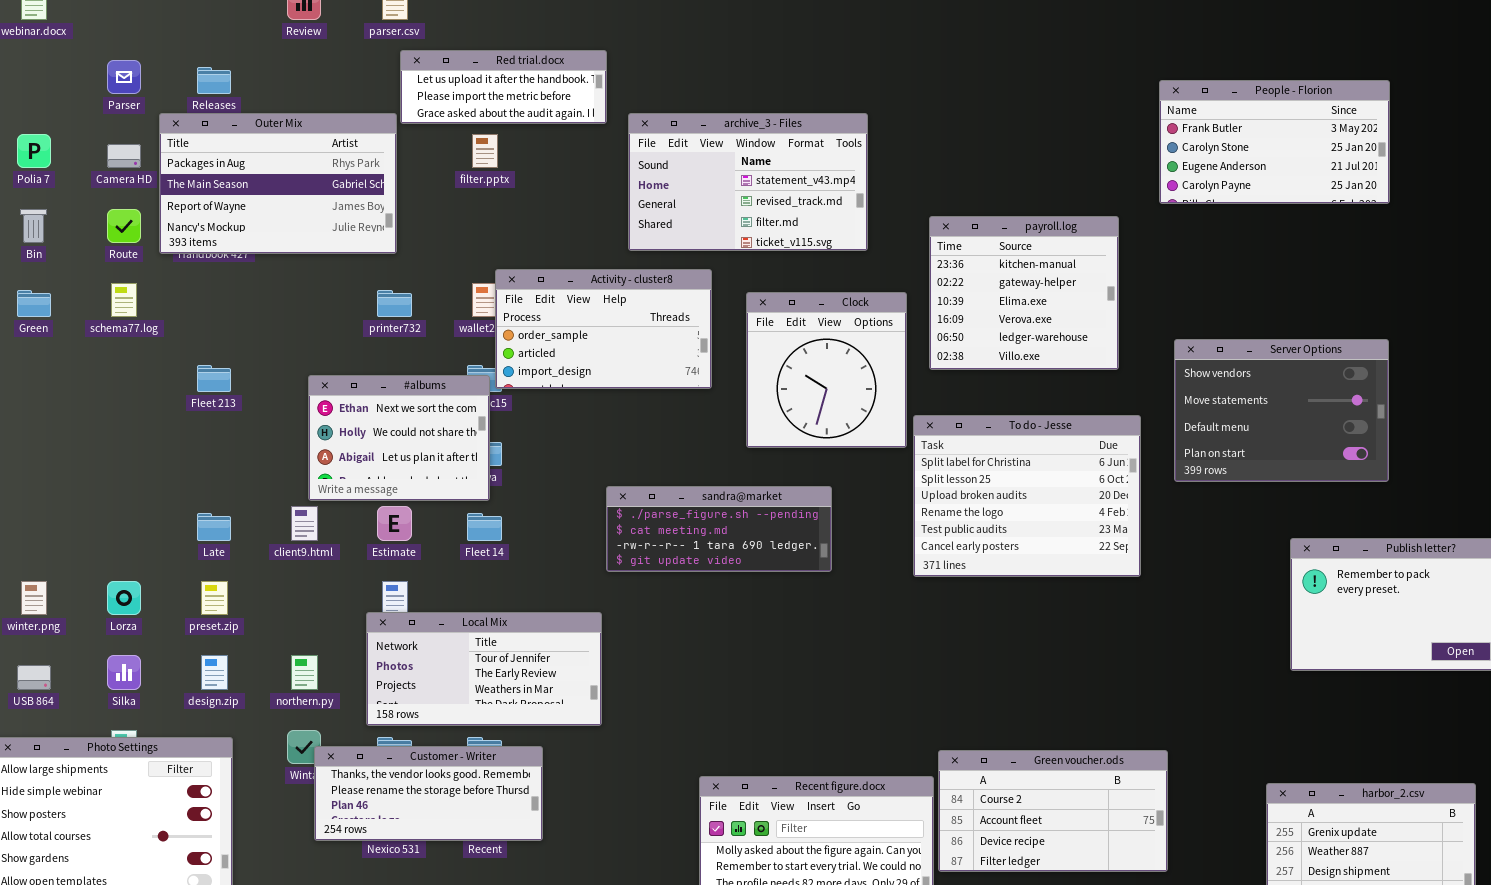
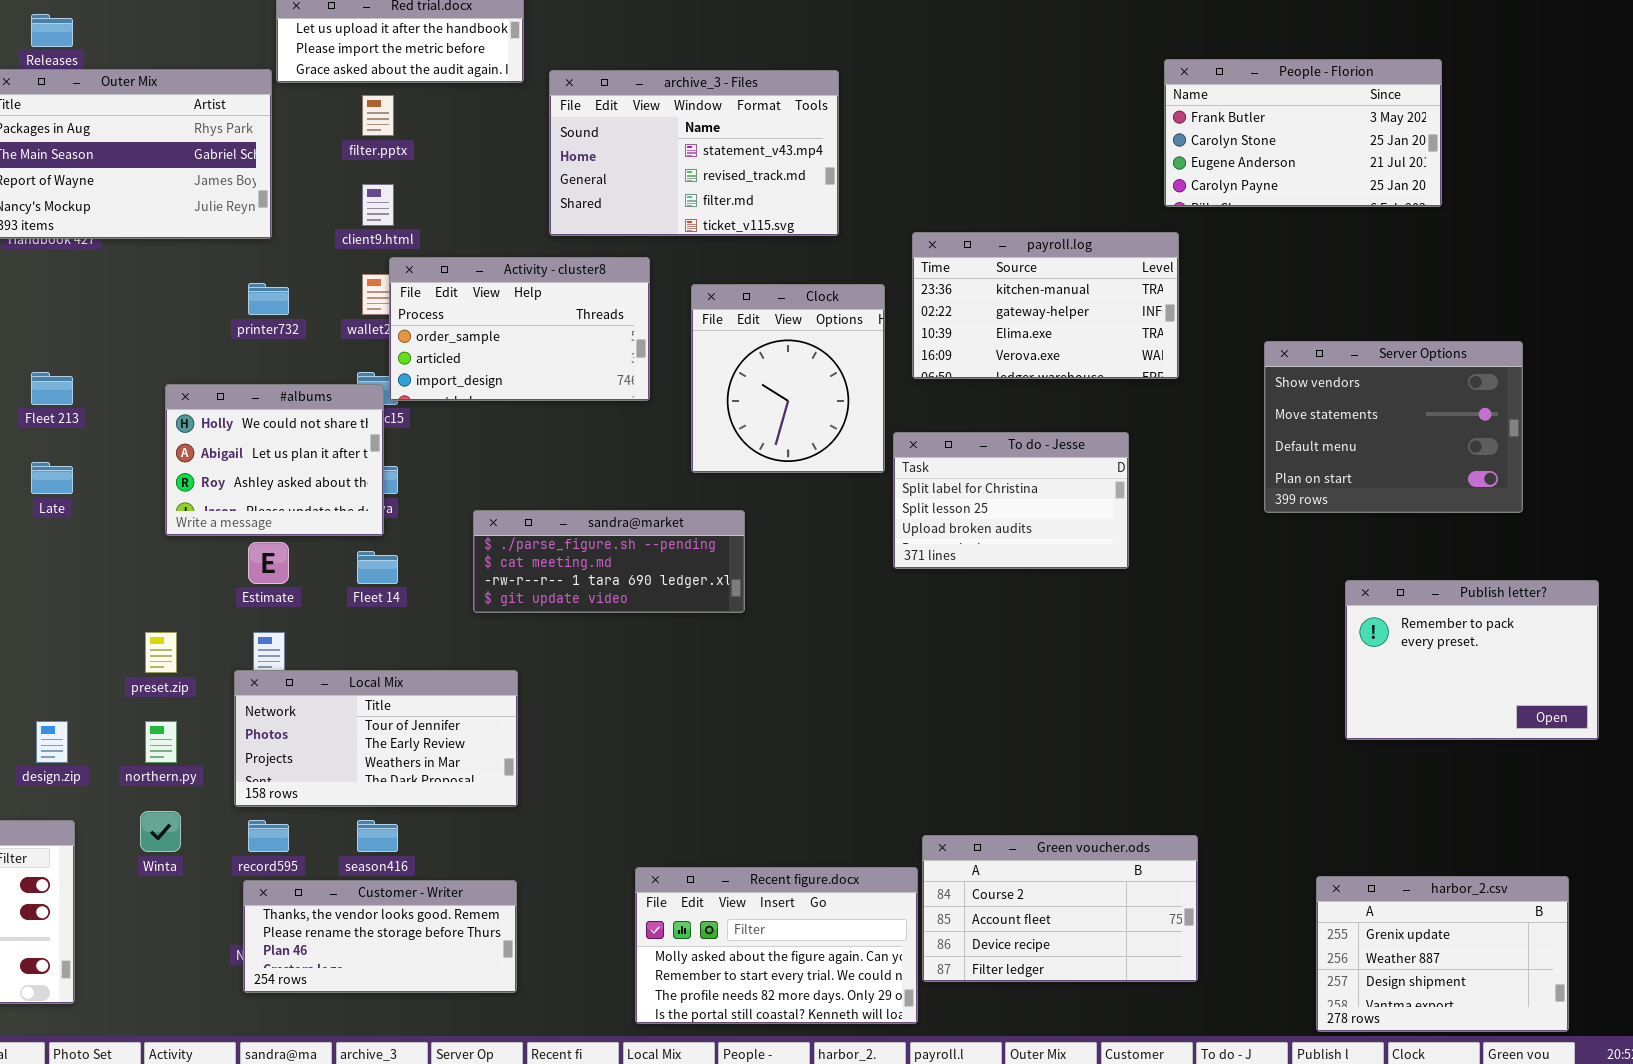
People - Florion: [1159,80,1390,204] -> [1164,59,1442,207], moved
payroll.log: [929,216,1119,370] -> [912,232,1179,379], resized
Server Options: [1174,339,1389,482] -> [1264,341,1523,513], moved
#albums: [308,375,490,501] -> [165,384,384,536], scrolled down 1 row
To do - Jesse: [913,415,1141,577] -> [893,432,1129,569], resized
sandra@market: [606,486,832,572] -> [473,510,745,613], moved
client9.html: [291,506,318,541] -> [362,184,394,226], moved
Late: [197,513,231,541] -> [31,462,73,494], moved
preset.zip: [201,581,228,615] -> [145,632,177,673], moved
Customer - Writer: [314,746,543,841] -> [243,880,517,993], moved

